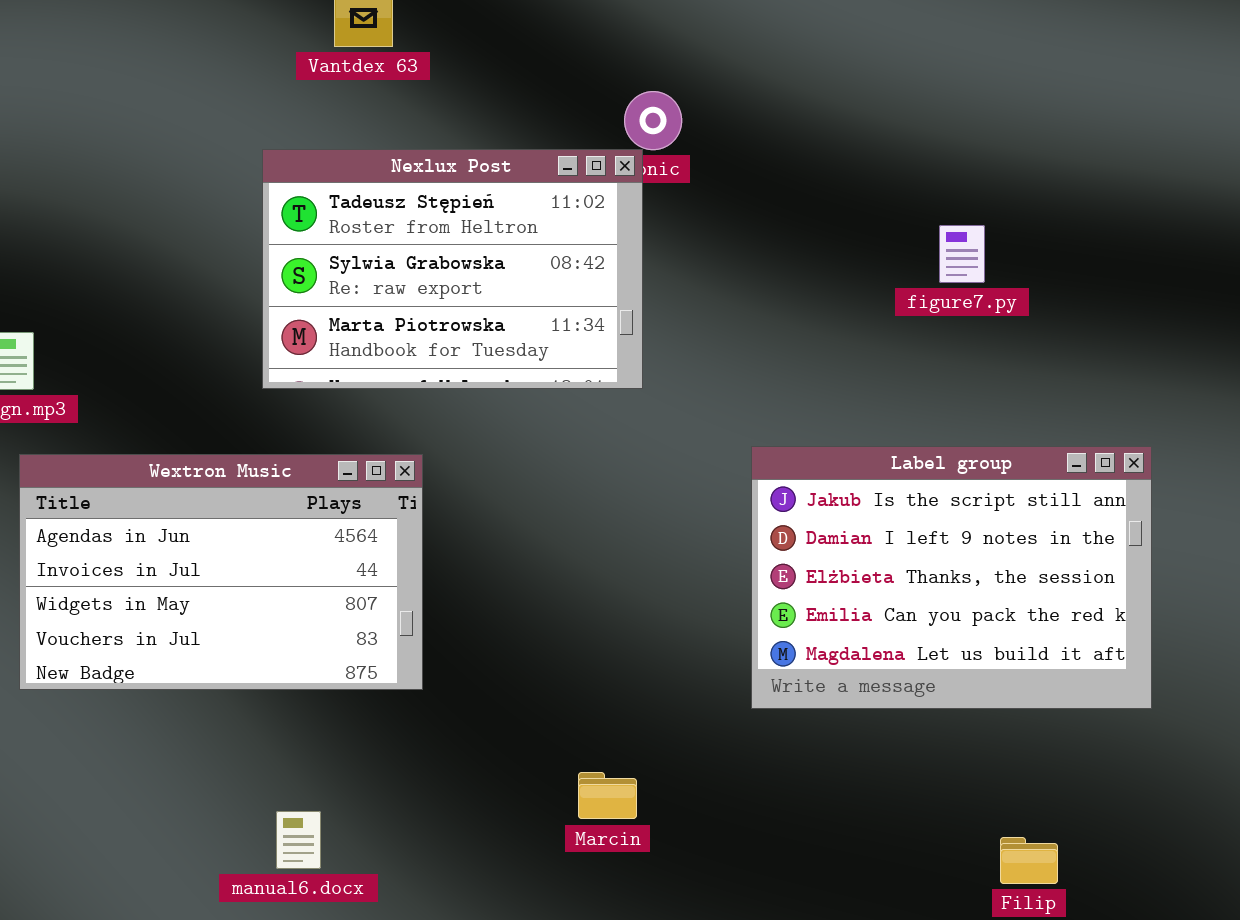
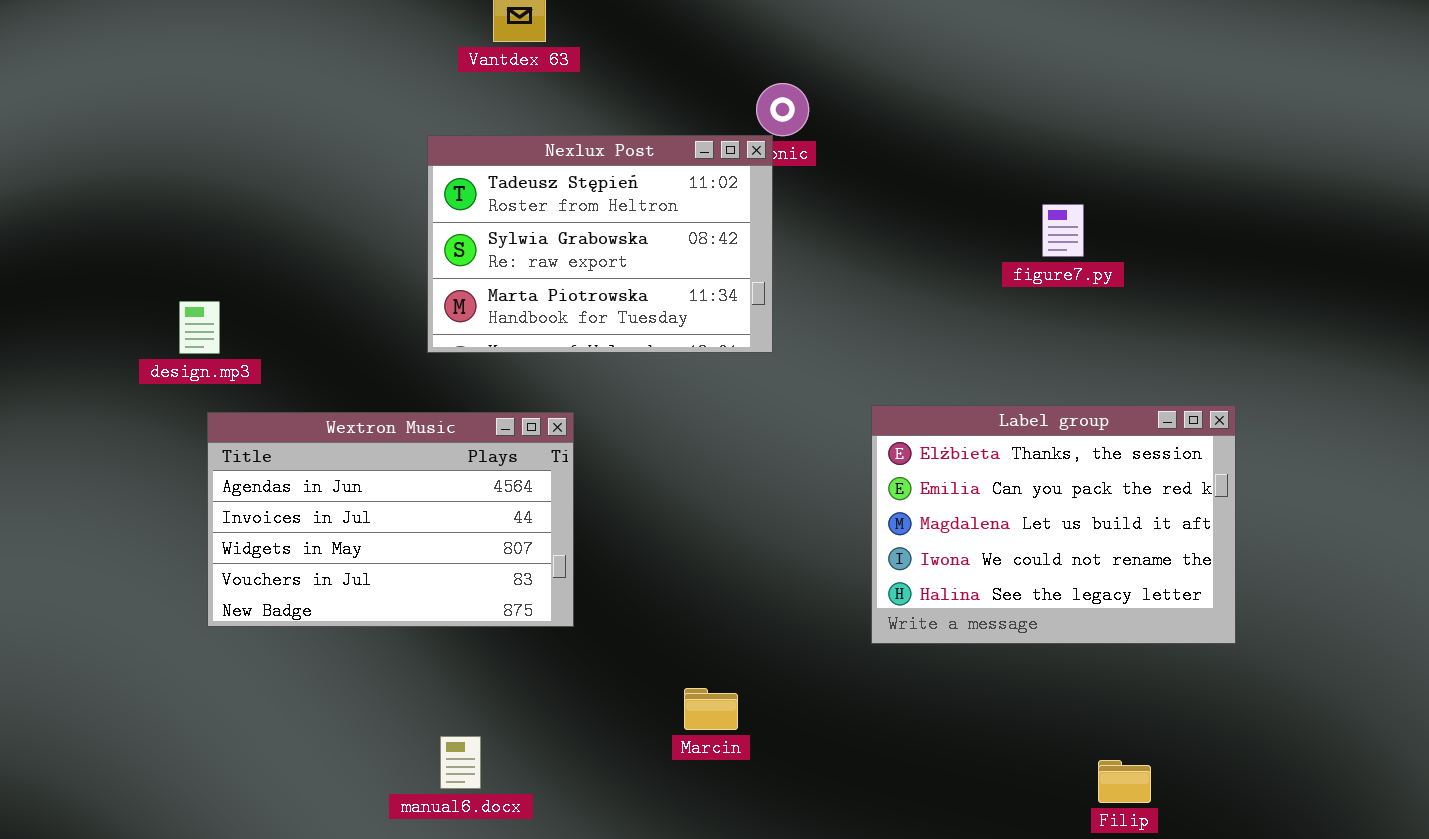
Label group: [751,446,1152,709] -> [871,405,1236,644], scrolled down 2 rows
Marcin: [578,772,637,819] -> [684,688,738,730], moved

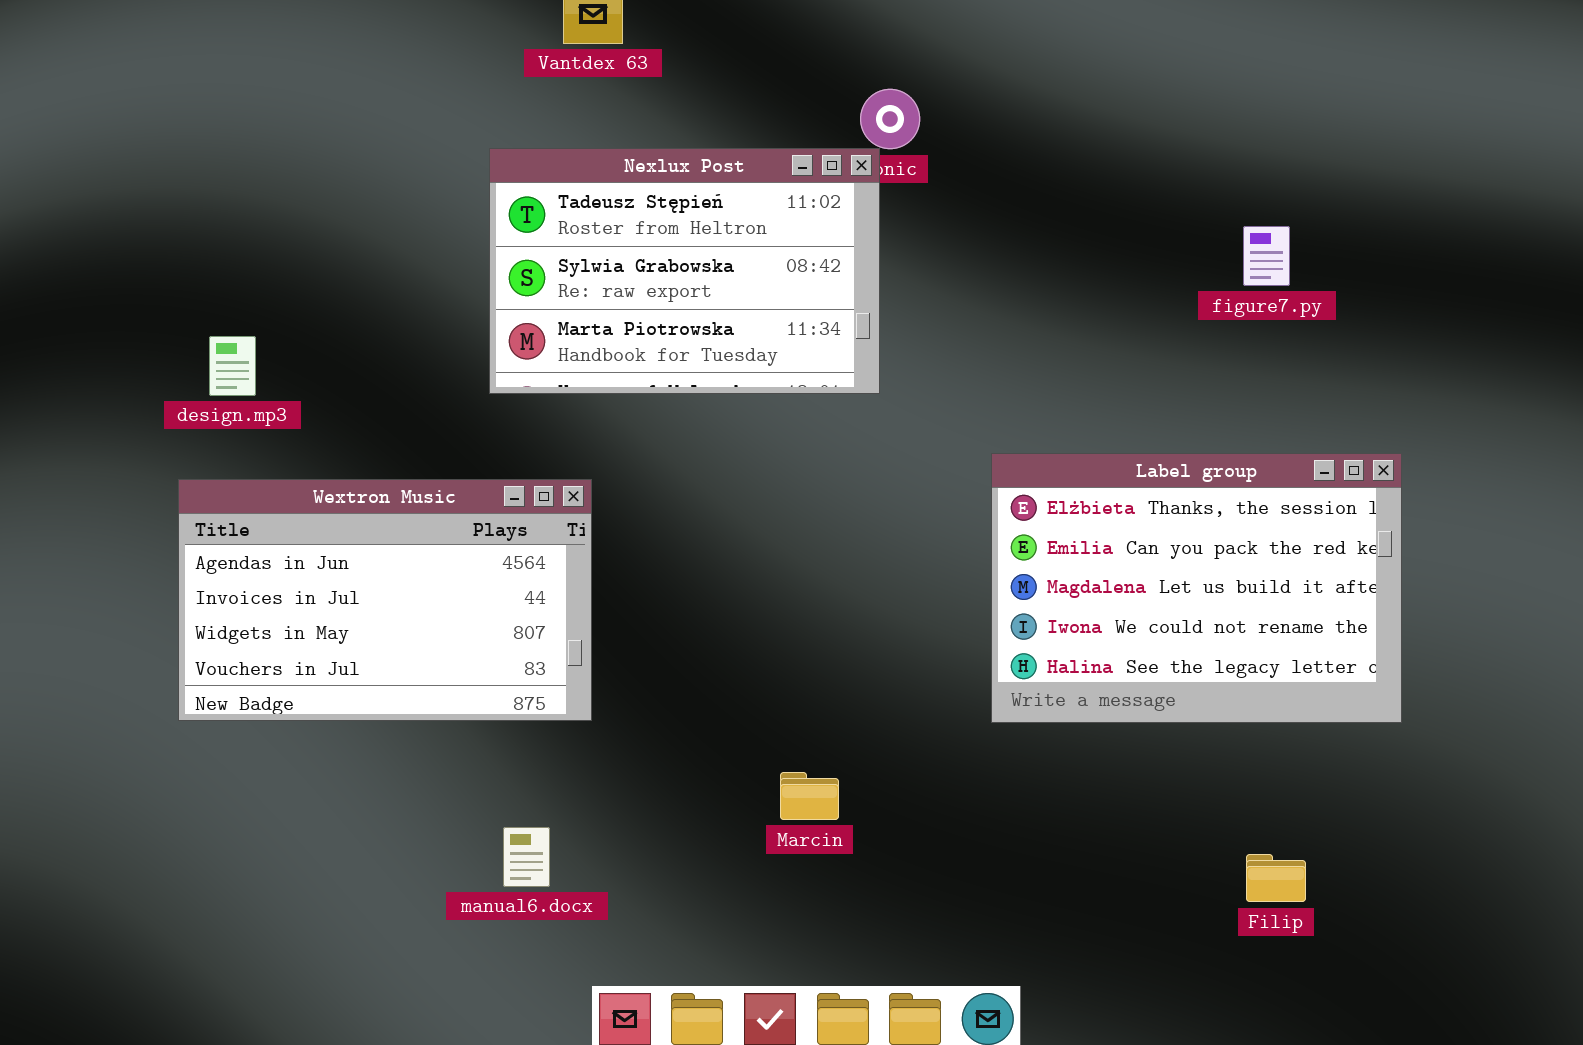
figure7.py: [1042,204,1084,257] -> [1243,226,1290,286], moved
Wextron Music: [207,412,574,627] -> [178,479,592,721], moved

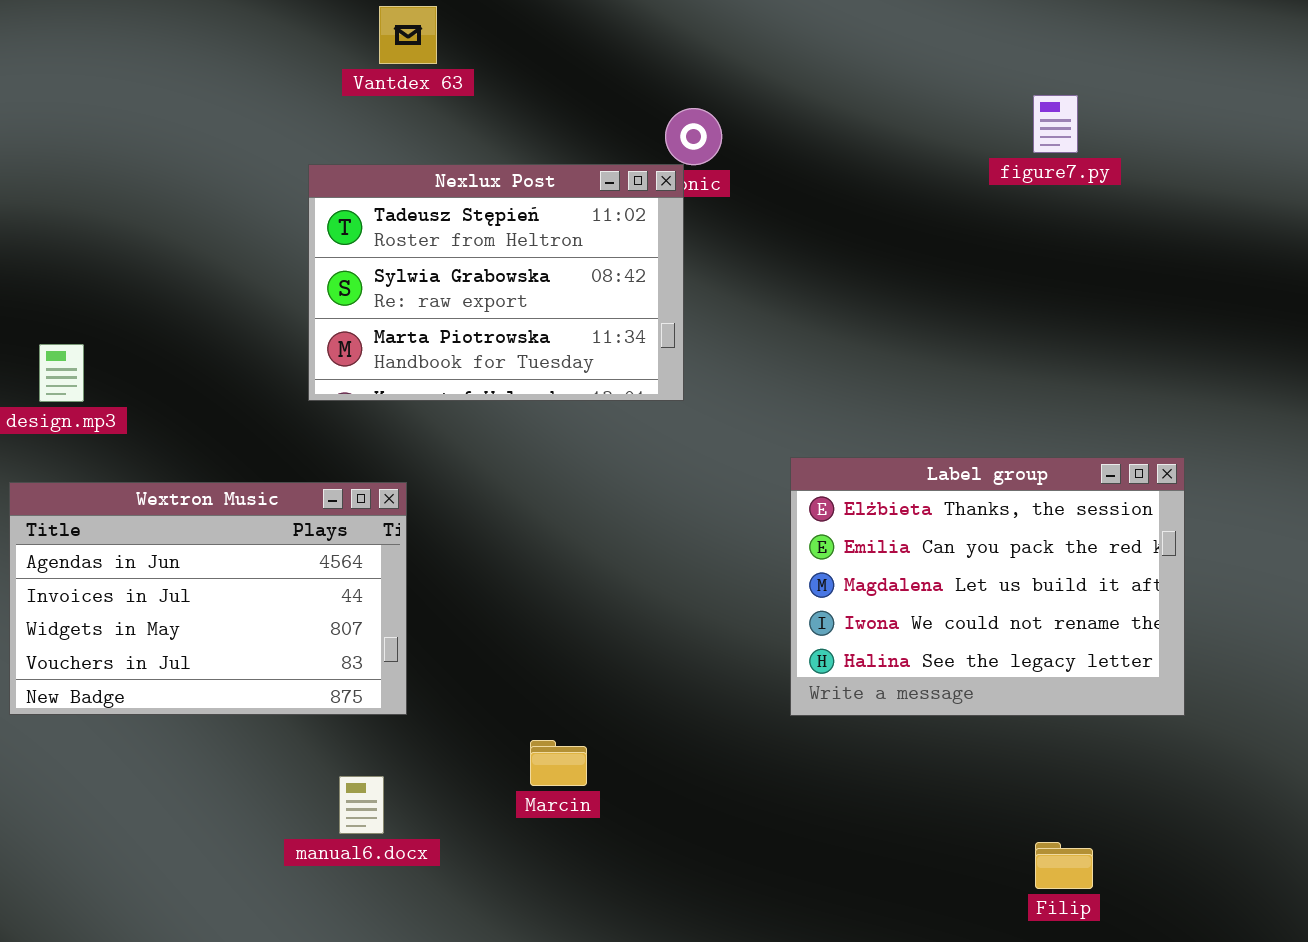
figure7.py: [1243,226,1290,286] -> [1033,95,1078,153], moved
Marcin: [780,772,839,820] -> [530,740,587,786], moved
manual6.docx: [503,827,550,887] -> [339,776,384,834], moved

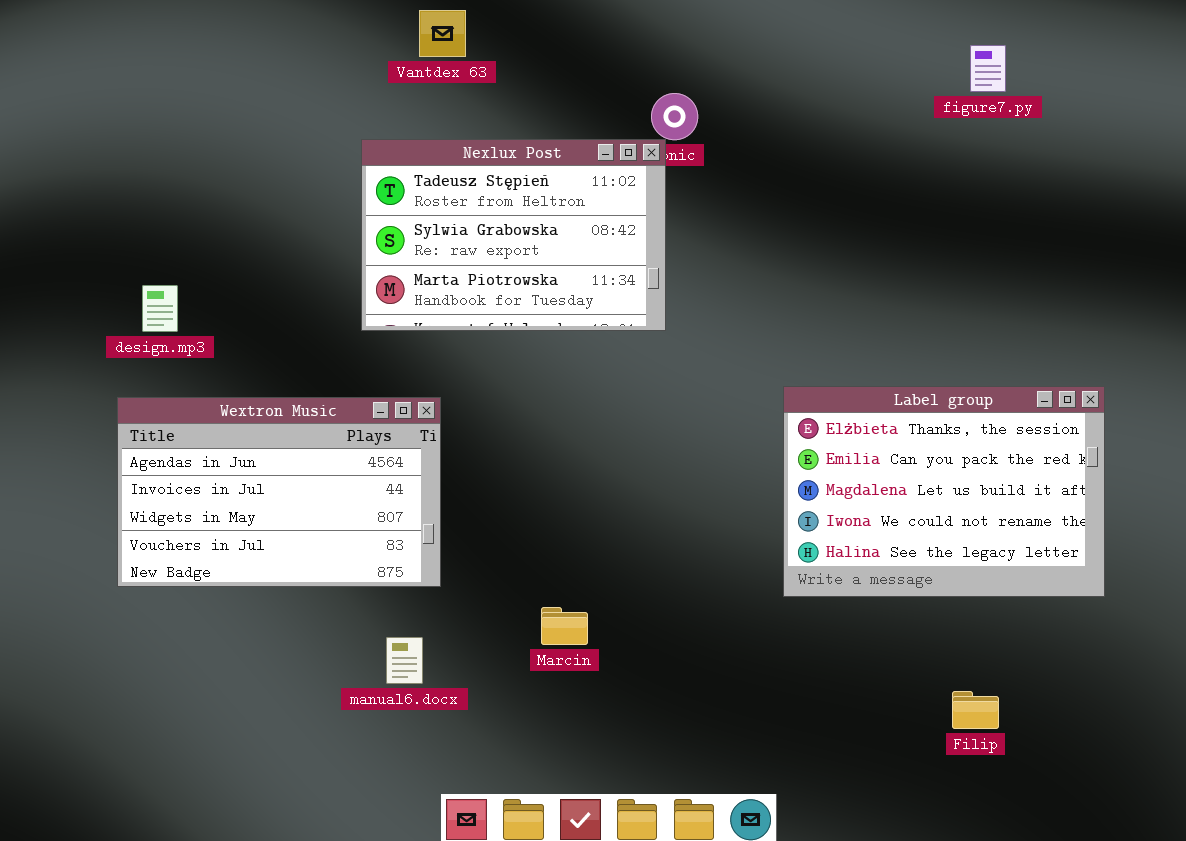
figure7.py: [1033,95,1078,153] -> [970,45,1006,92], moved
Label group: [790,457,1185,716] -> [783,386,1105,597], moved

